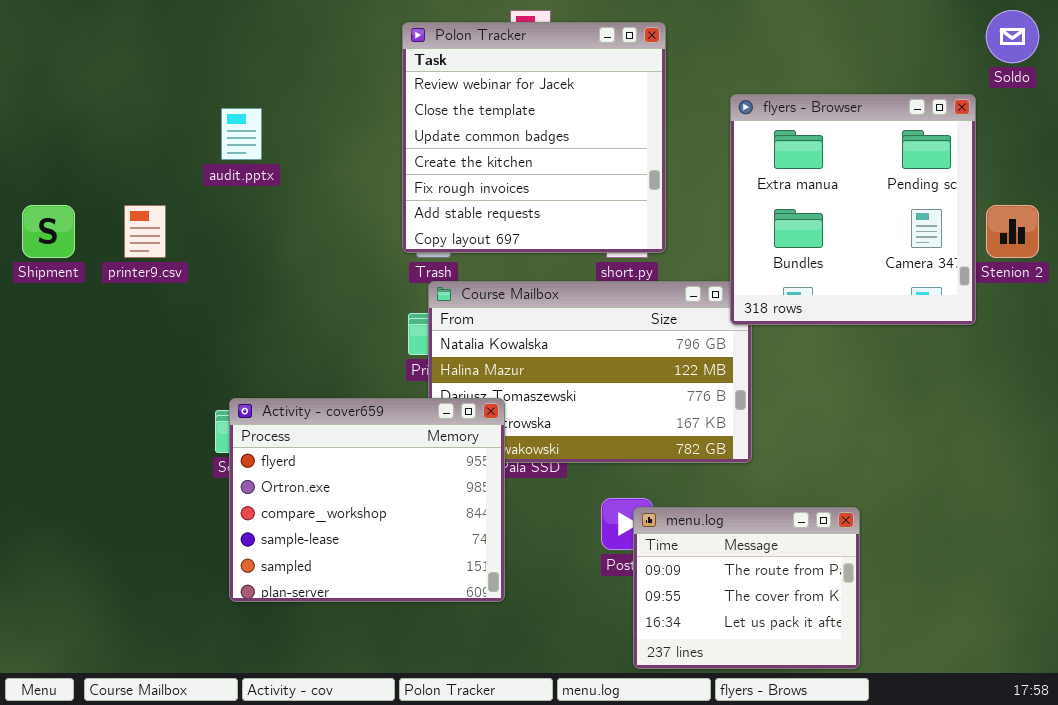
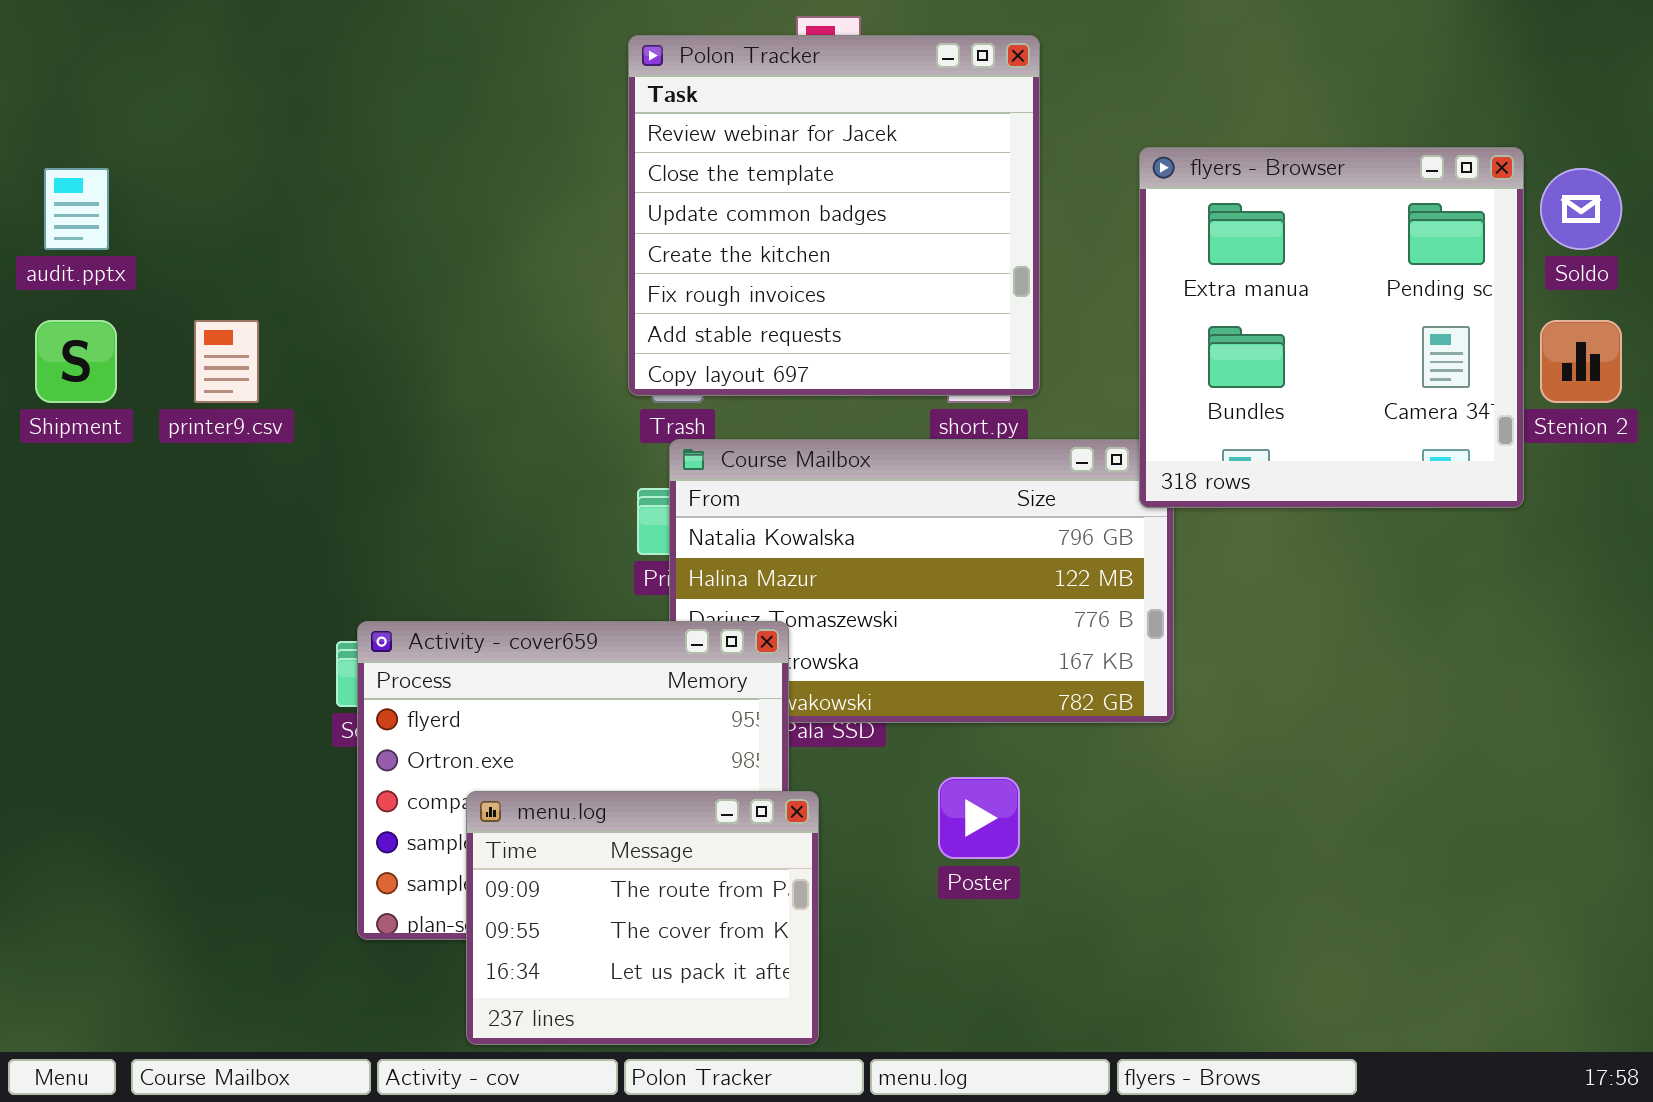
Soldo: [986,10,1039,63] -> [1540,168,1622,250], moved
audit.pptx: [221,108,262,160] -> [44,168,109,250], moved
menu.log: [633,507,860,669] -> [466,791,819,1045], moved

